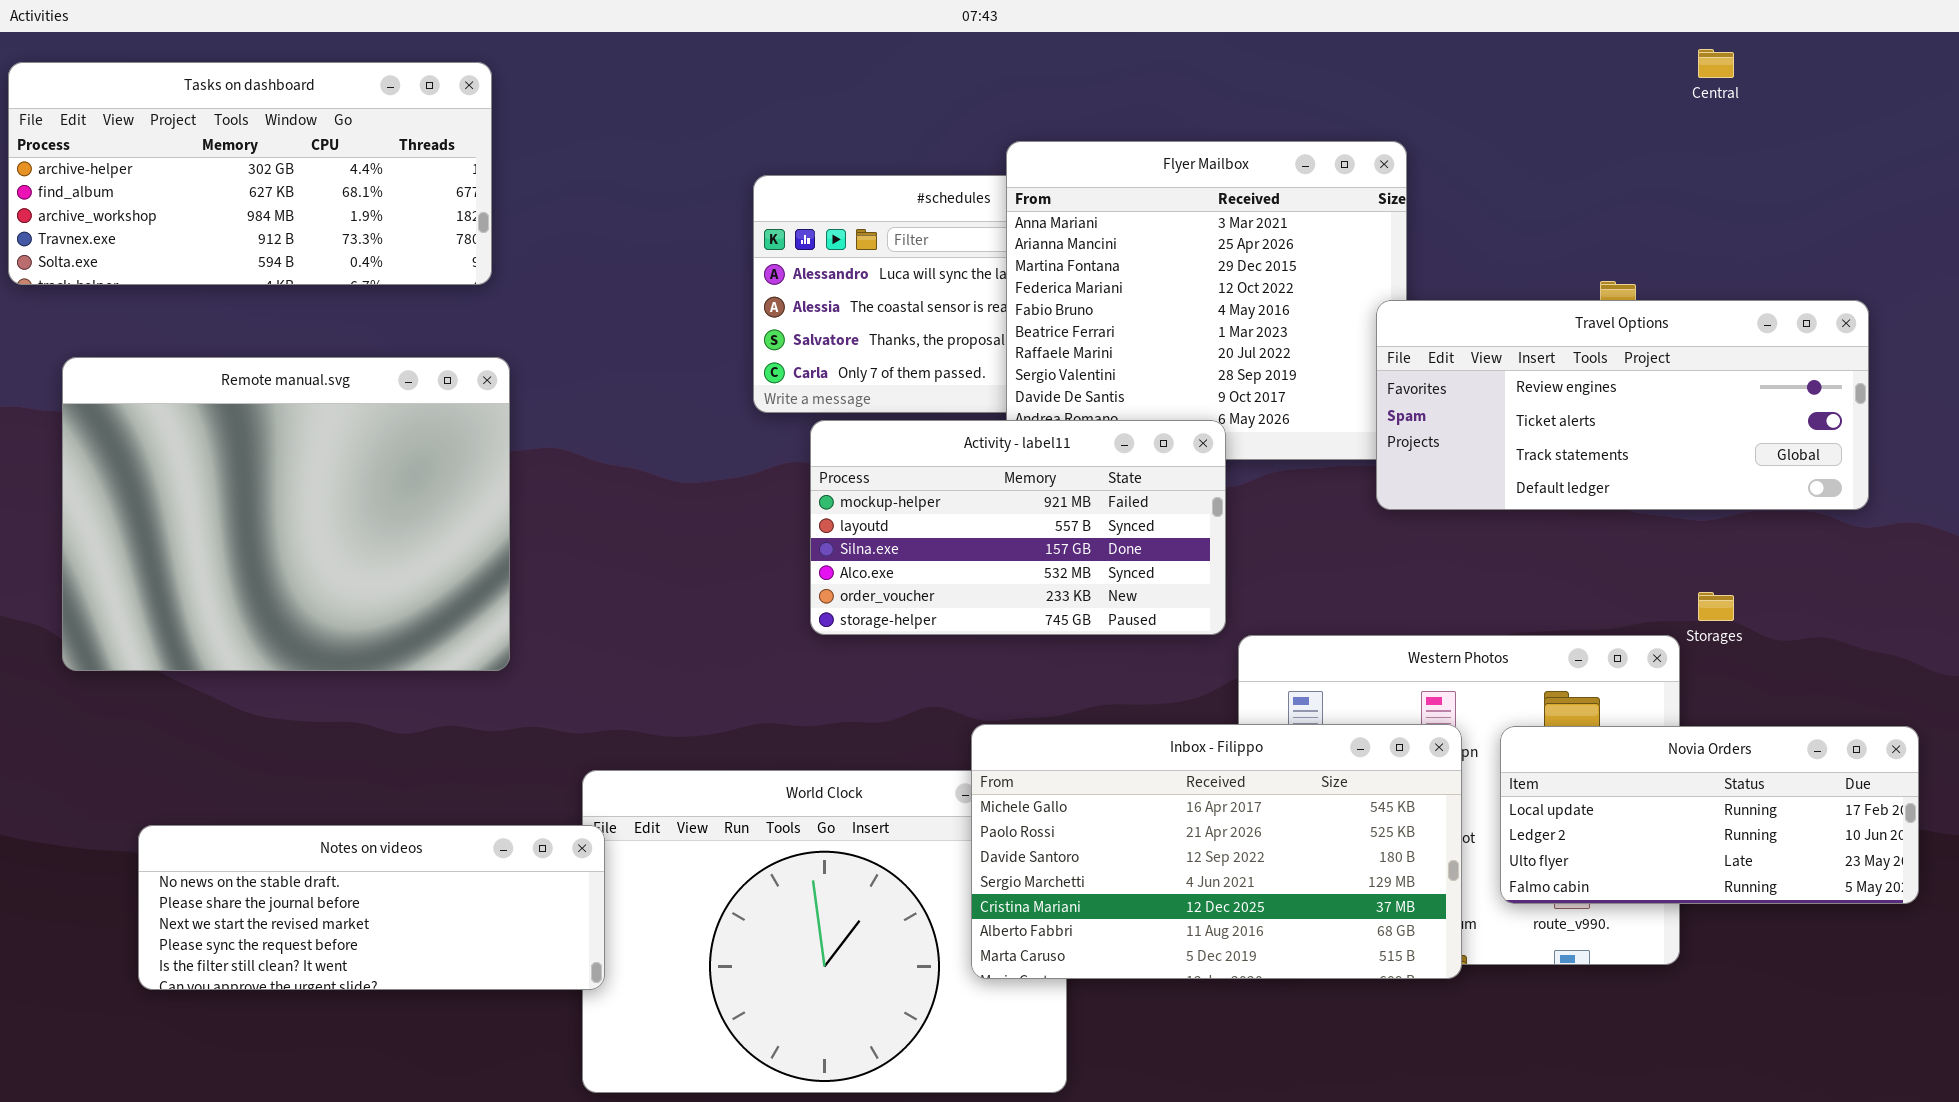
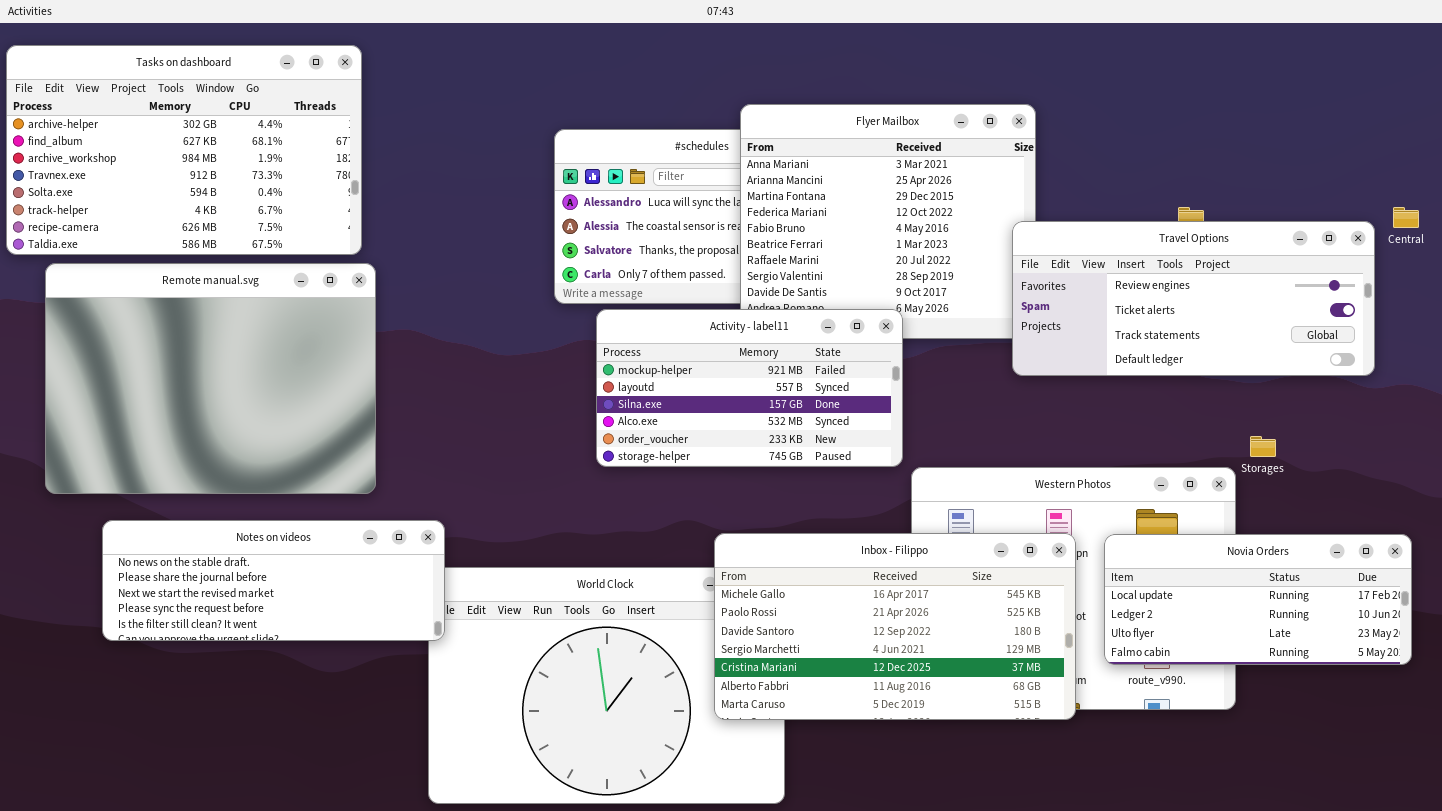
Central: [1698,49,1734,78] -> [1393,207,1419,228], moved
Tasks on dashboard: [8,62,492,285] -> [6,45,362,255], resized
Notes on videos: [138,825,605,990] -> [102,520,445,641], moved

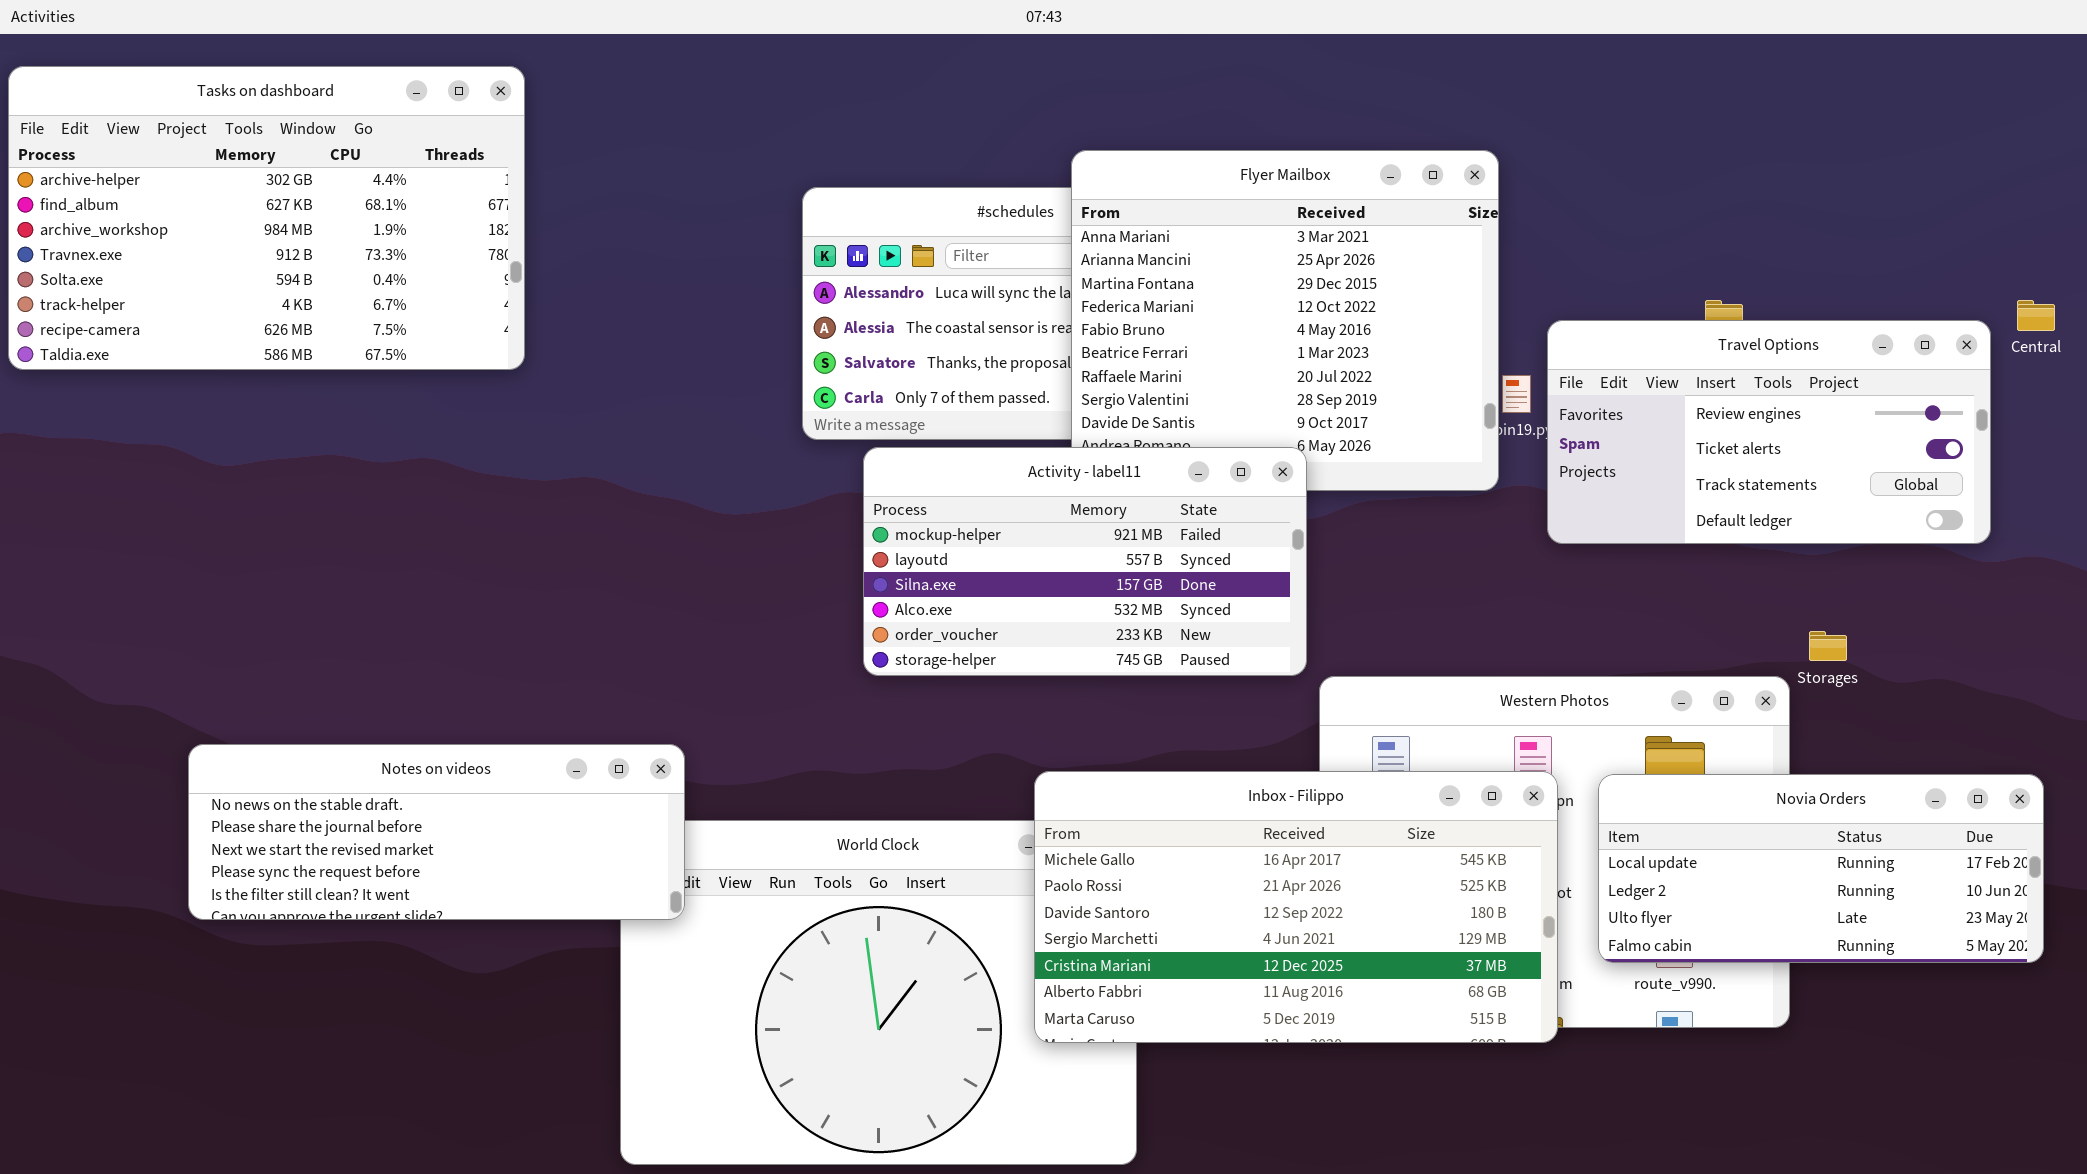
Travel Options: [1012,221,1375,376] -> [1547,320,1991,544], resized
Remote manual.svg: [45,263,376,494] -> none, closed
Notes on videos: [102,520,445,641] -> [188,744,685,920], moved

